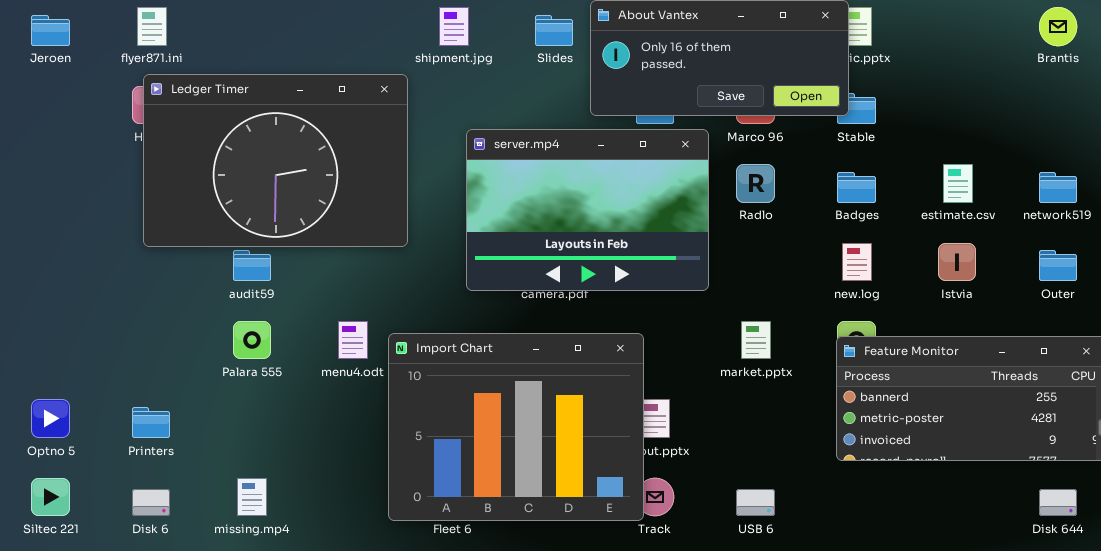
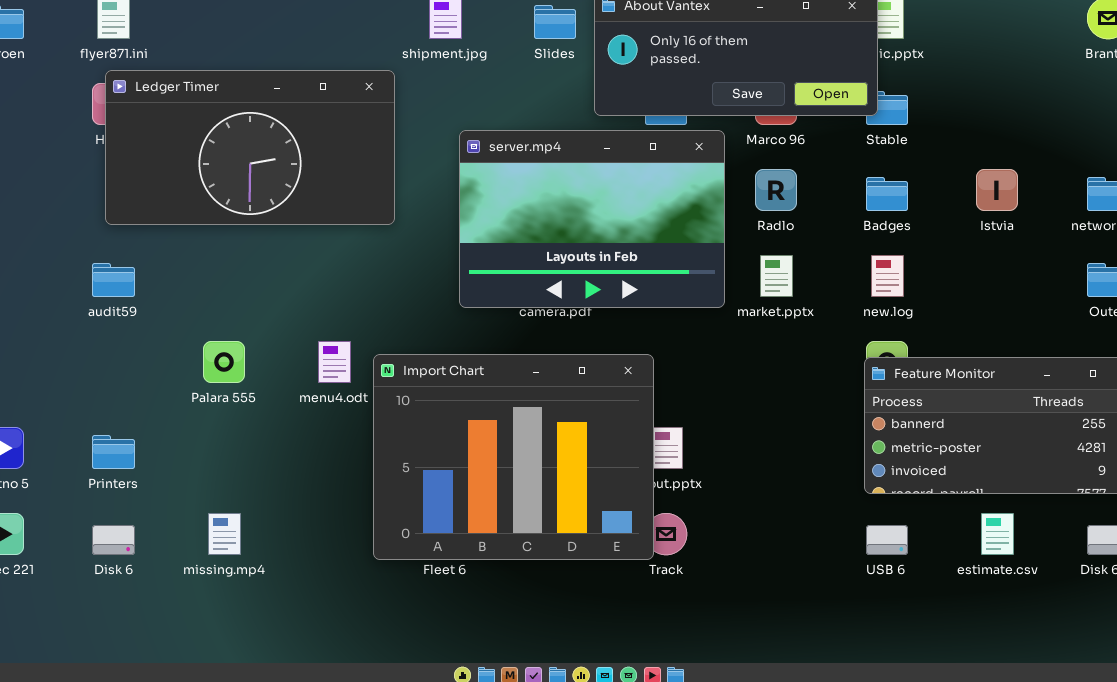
Ledger Timer: [143,74,408,247] -> [105,70,395,225], resized
estimate.csv: [943,164,973,203] -> [981,513,1014,555], moved
Istvia: [938,243,976,281] -> [976,169,1018,211], moved
audit59: [233,250,271,281] -> [92,263,135,297], moved
market.pptx: [741,321,771,359] -> [760,255,793,297], moved
USB 6: [736,489,775,516] -> [866,525,908,555], moved

